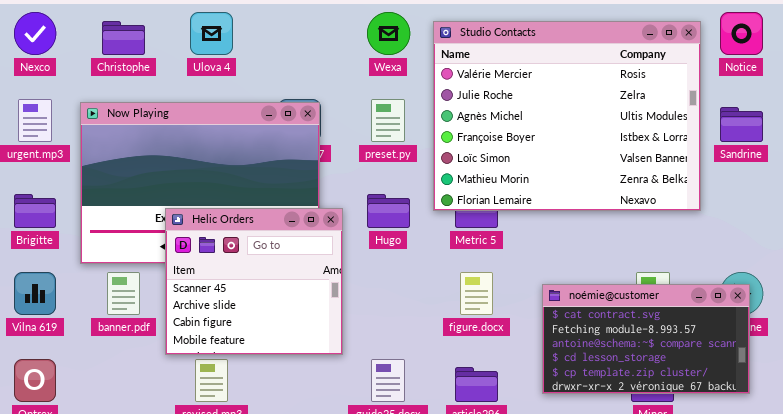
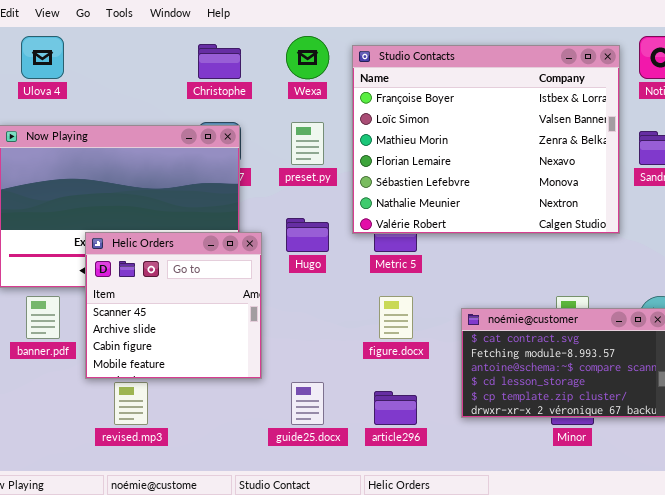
Ulova 4: [190,12,233,55] -> [21,36,64,79], moved
Christophe: [102,21,145,55] -> [198,44,241,79], moved
Studio Contacts: [433,21,701,211] -> [352,45,620,234], scrolled down 3 rows

